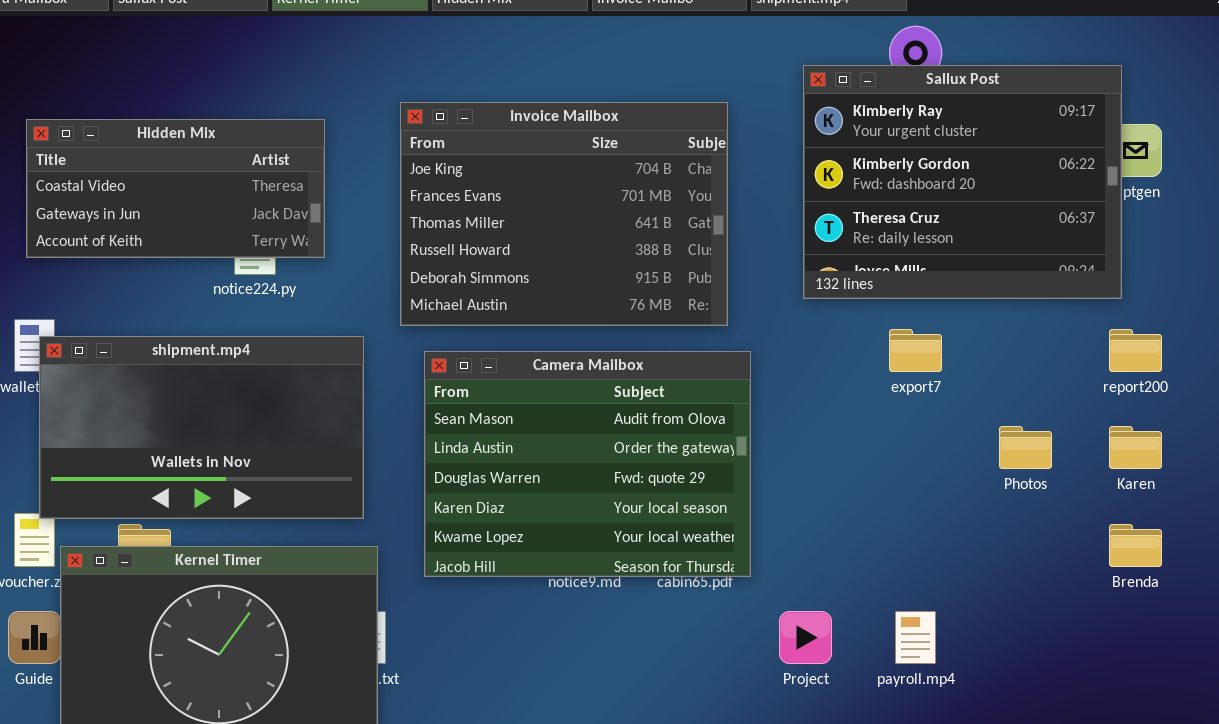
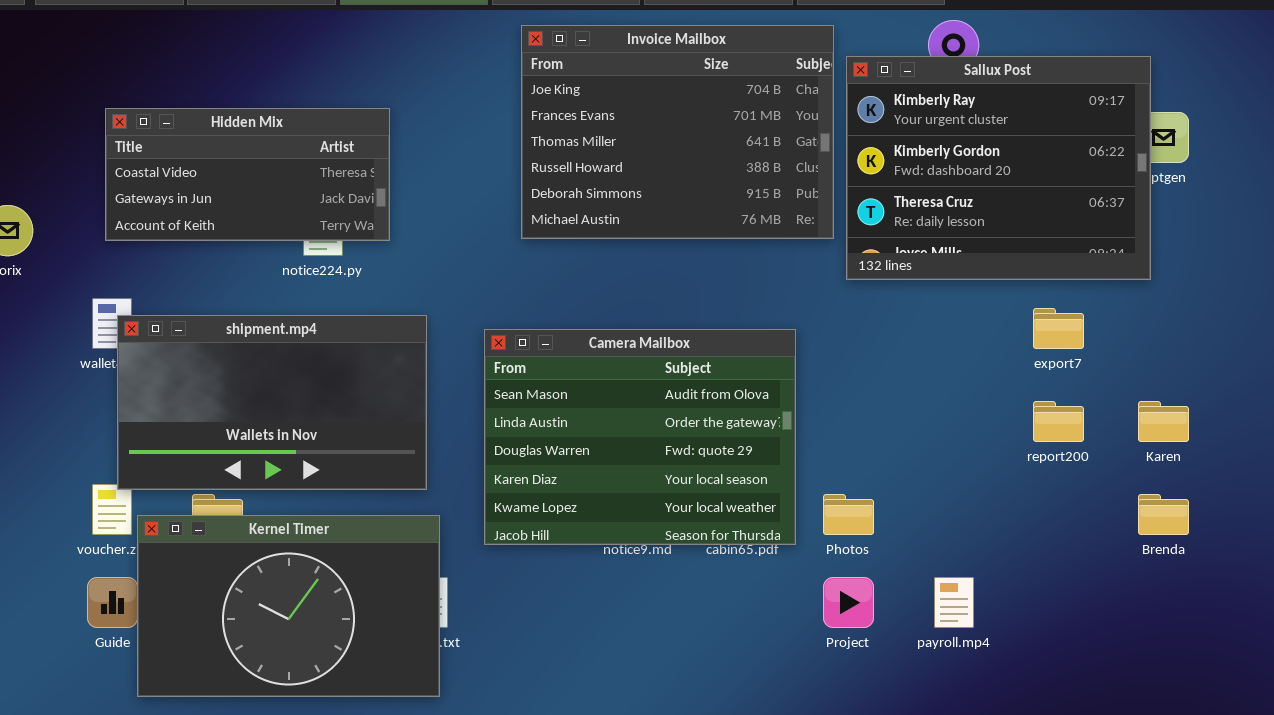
Invoice Mailbox: [400,102,728,326] -> [521,25,834,239], moved
export7: [889,329,942,372] -> [1033,308,1084,349], moved
report200: [1109,329,1162,372] -> [1033,401,1084,442], moved
Photos: [999,426,1052,469] -> [823,494,874,535], moved

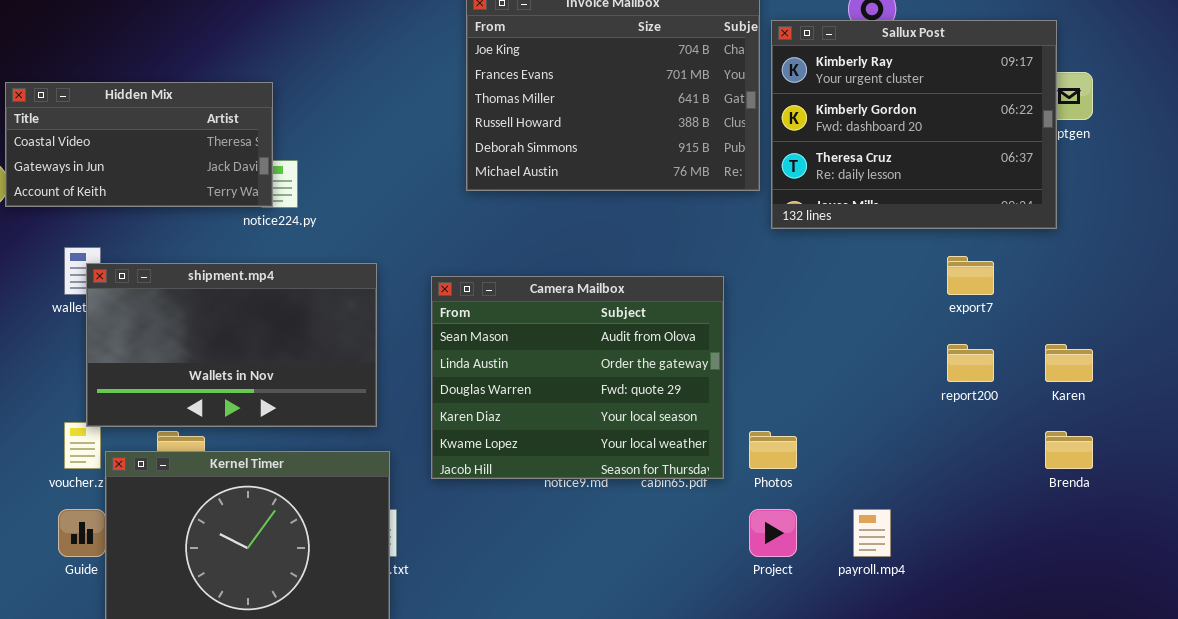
Hidden Mix: [105,108,390,241] -> [5,82,273,207], moved

